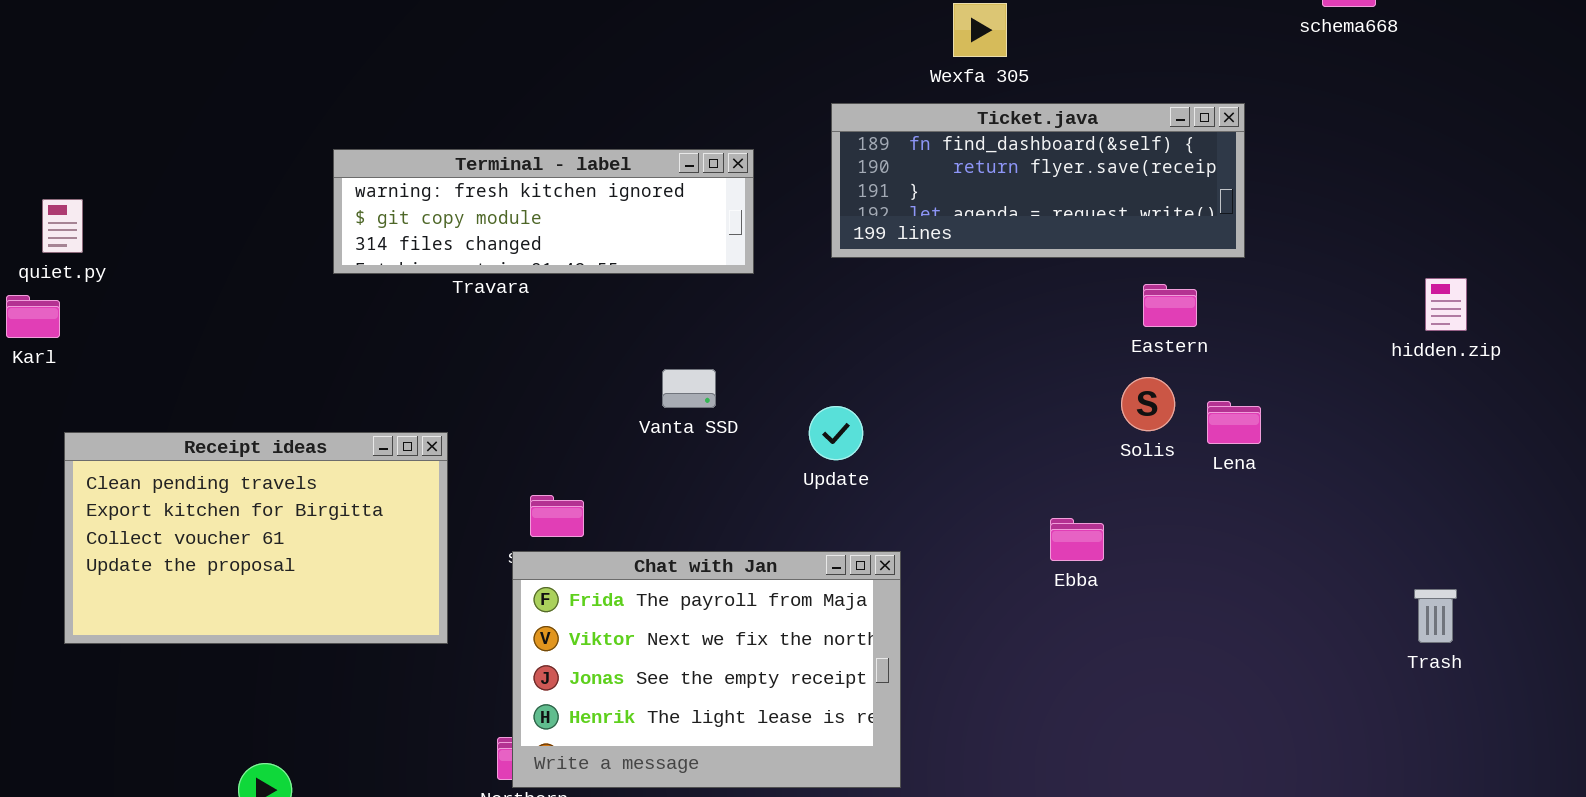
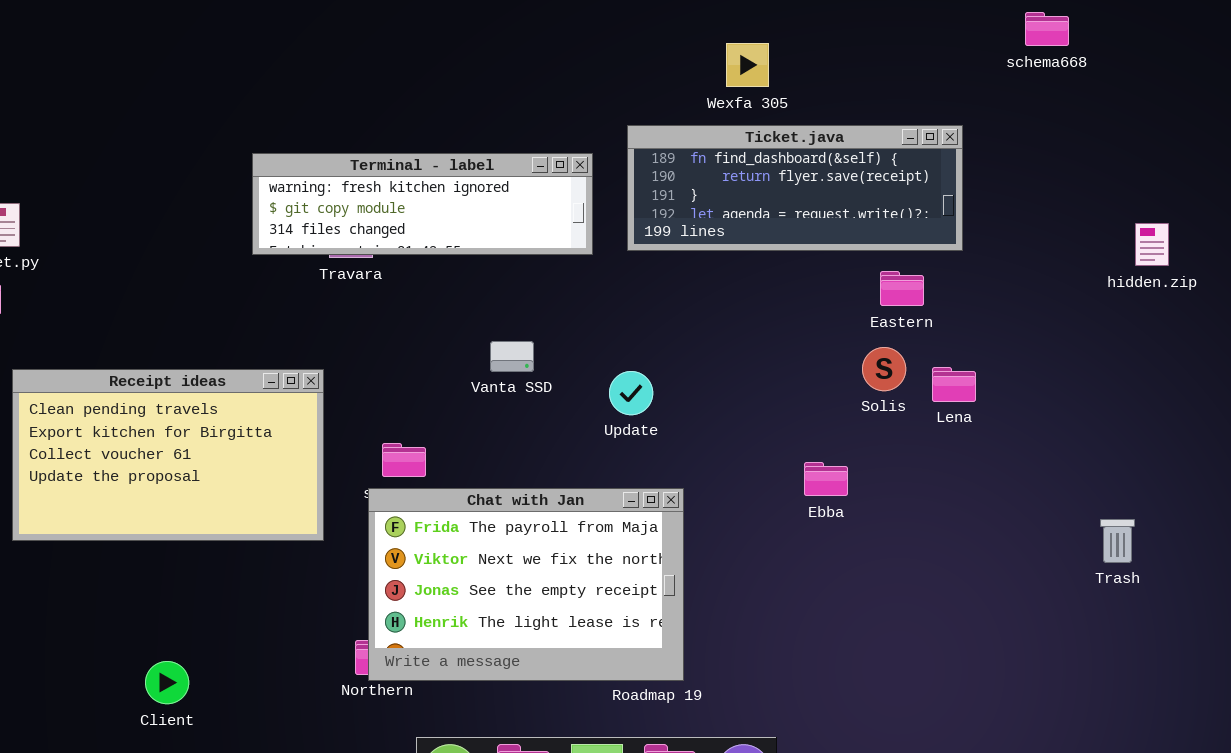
Terminal - label: [333,149,754,274] -> [252,153,593,255], moved
hidden.zip: [1425,278,1467,331] -> [1135,223,1169,266], moved
Receipt ideas: [64,432,448,644] -> [12,369,324,541], moved

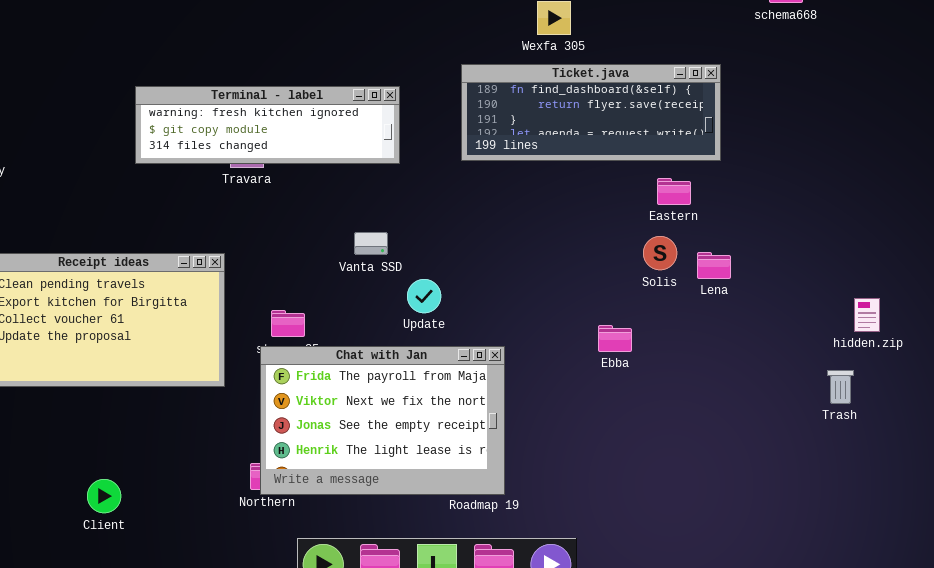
Terminal - label: [252,153,593,255] -> [135,86,400,164], moved
hidden.zip: [1135,223,1169,266] -> [854,298,880,332], moved
Update: [609,371,653,415] -> [407,279,441,313], moved

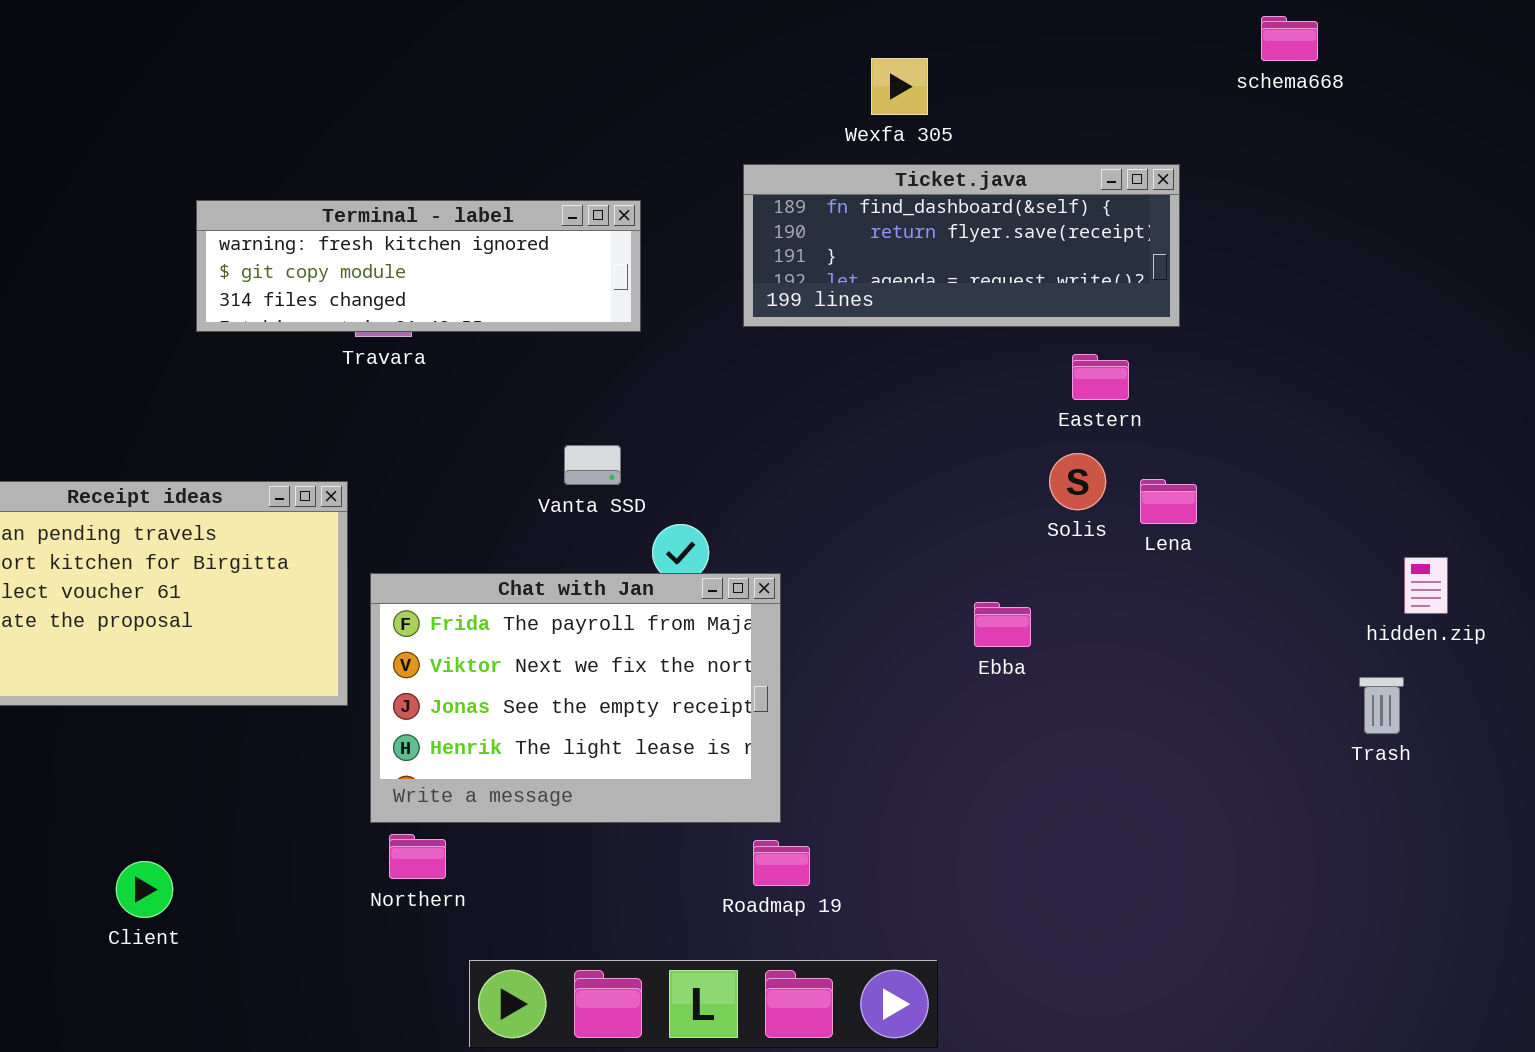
Chat with Jan: [260,346,505,495] -> [370,573,781,823], moved

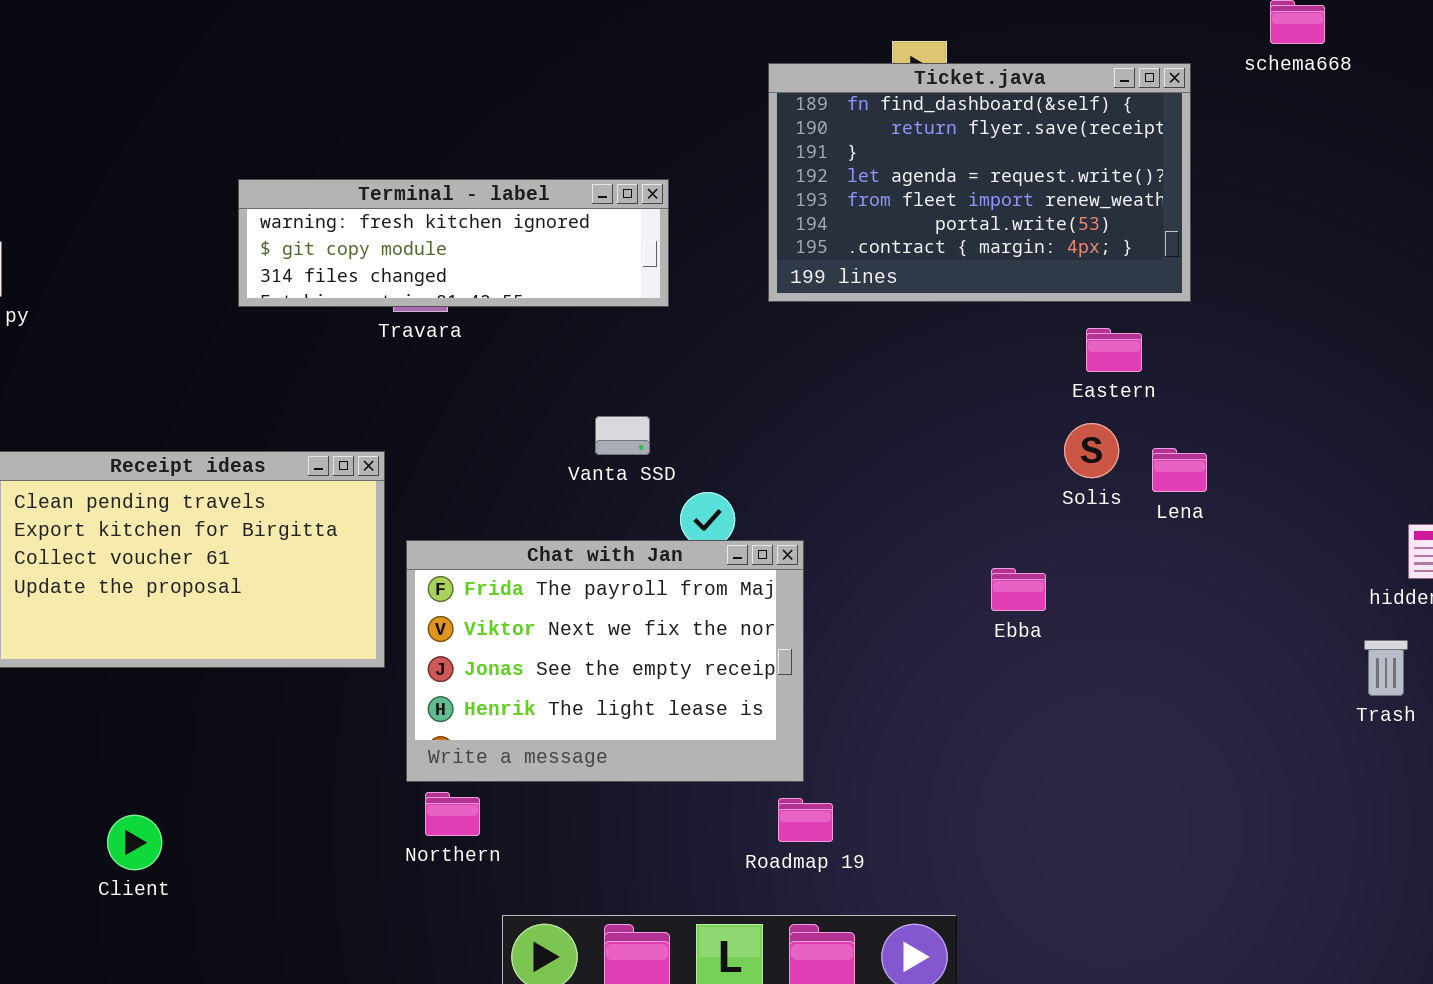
Ticket.java: [743,164,1180,327] -> [768,63,1191,302], resized
Client: [116,861,173,918] -> [107,815,162,870], moved

